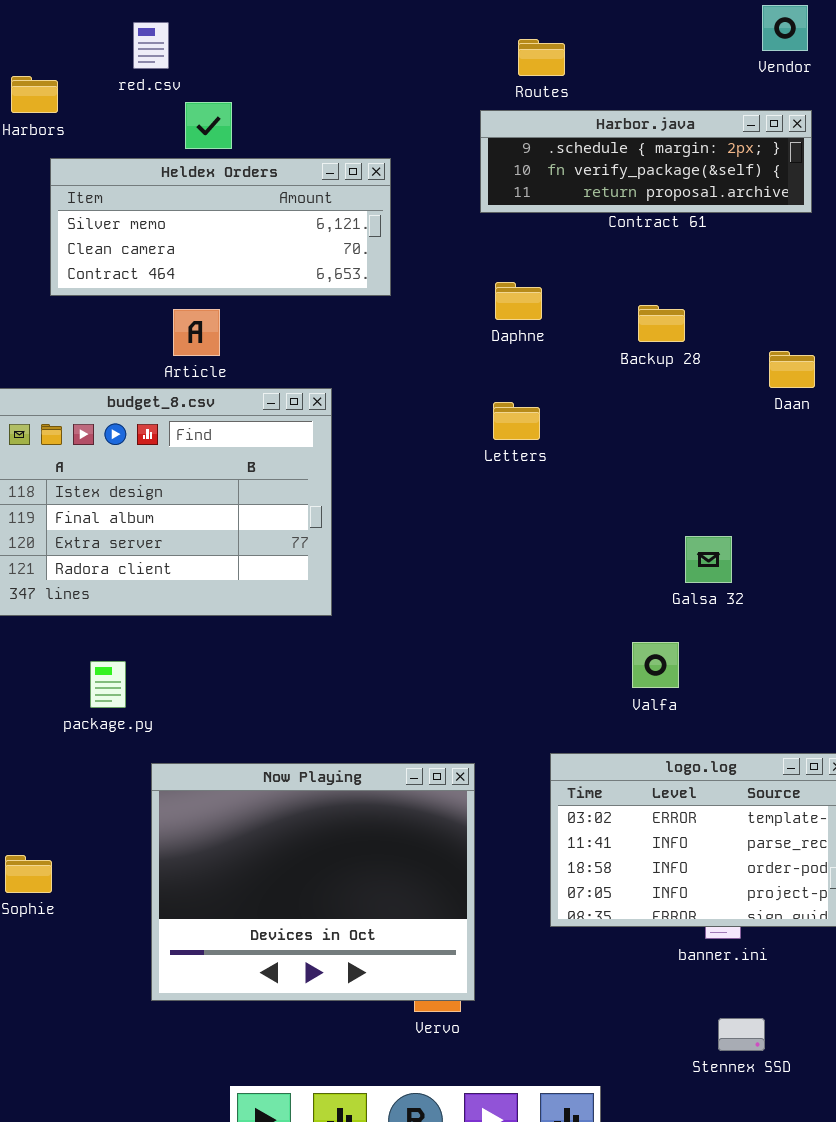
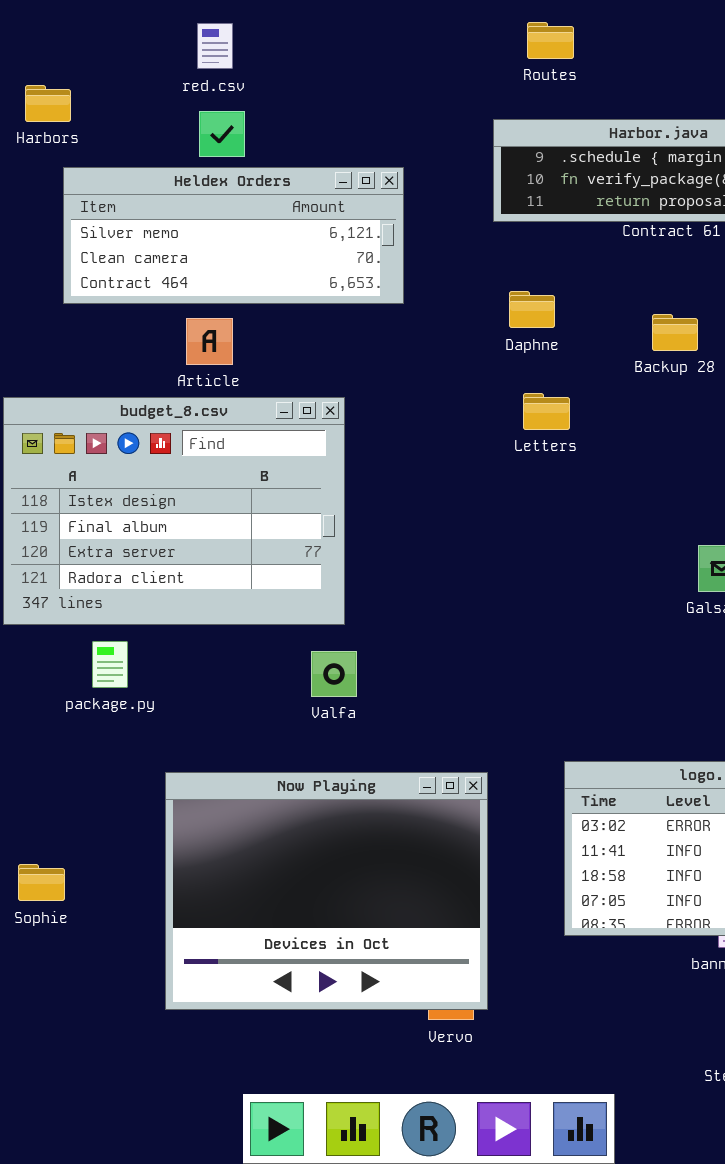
red.csv: [133,22,169,69] -> [197,23,233,69], moved
Routes: [518,39,565,76] -> [527,22,574,59], moved
Letters: [493,402,540,440] -> [523,393,570,430], moved
Valfa: [632,642,679,688] -> [311,651,357,697], moved
package.py: [90,661,126,708] -> [92,641,128,688], moved

